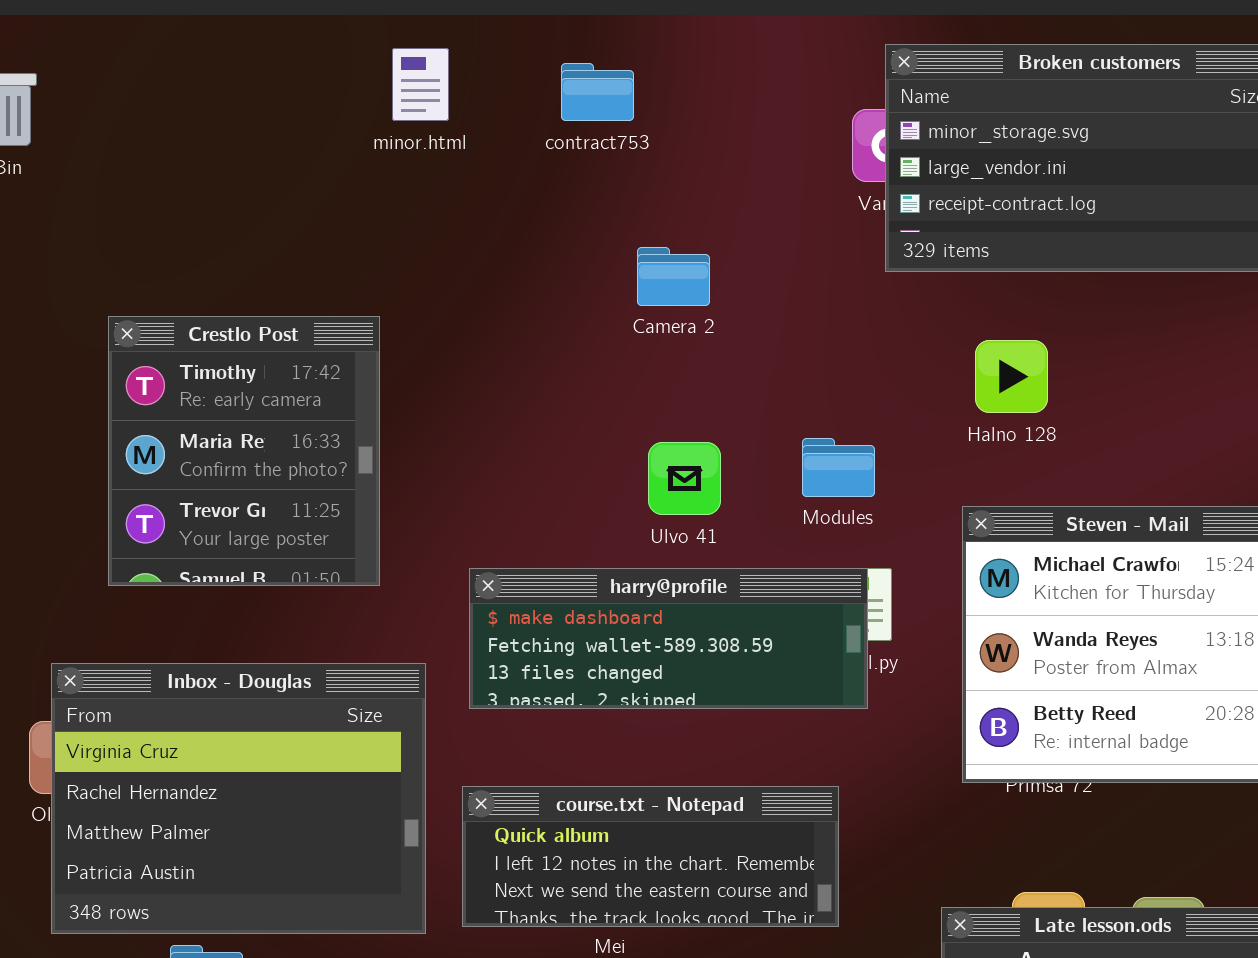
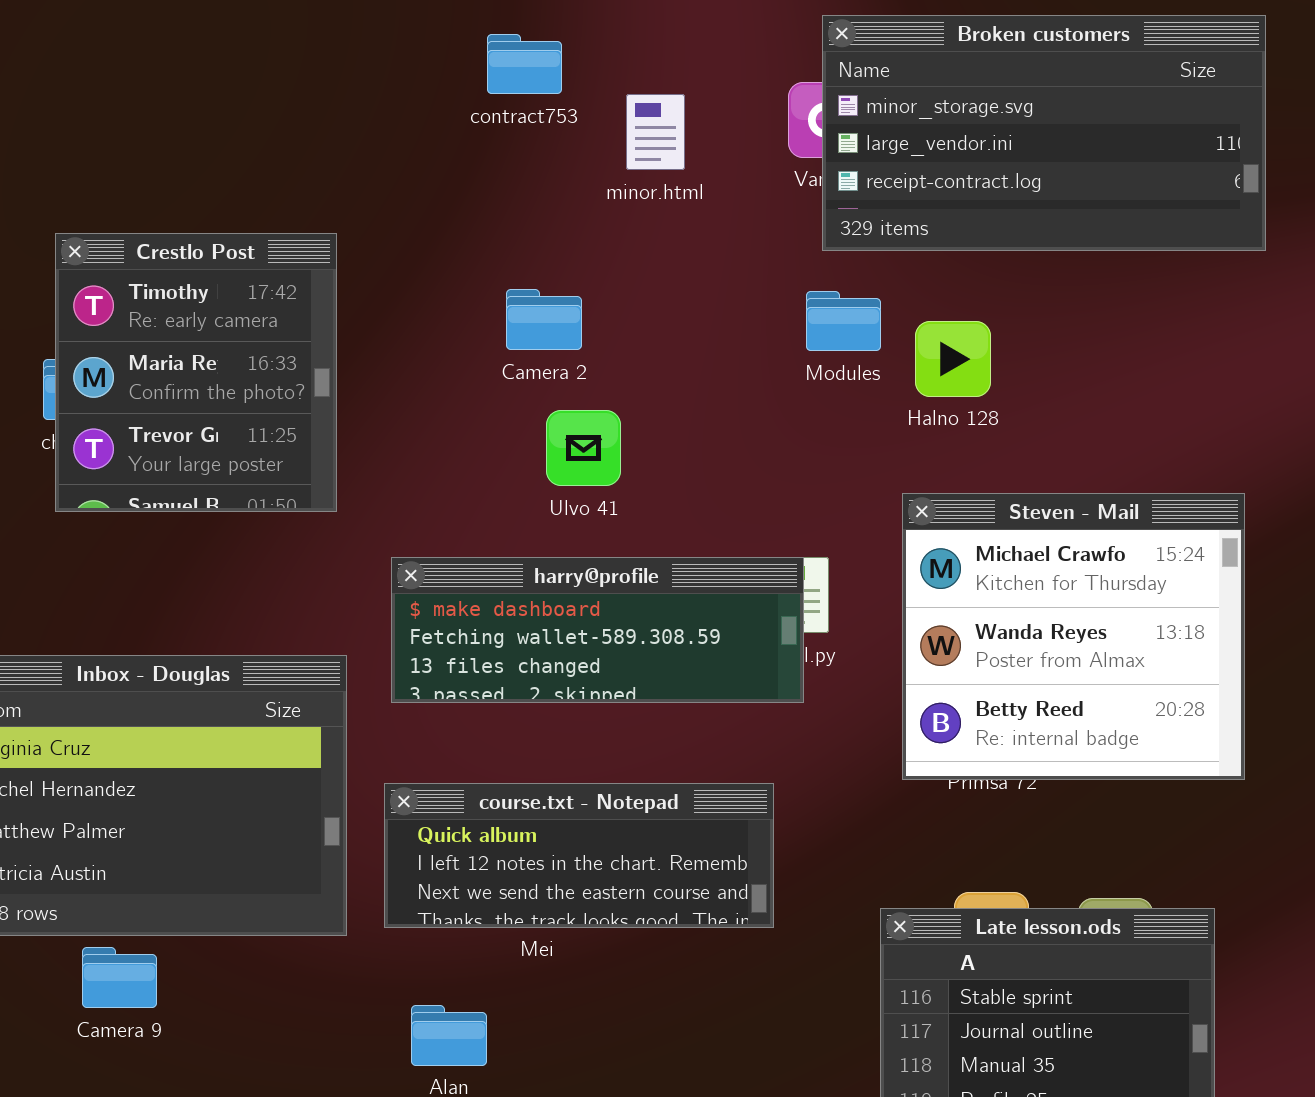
minor.html: [392,48,449,121] -> [626,94,685,170], moved
Camera 2: [637,247,710,306] -> [506,289,582,350], moved
Crestlo Post: [108,316,380,586] -> [55,233,337,512], moved
Modules: [802,438,875,497] -> [806,291,881,351], moved
Ulvo 41: [648,442,721,515] -> [546,410,621,486], moved

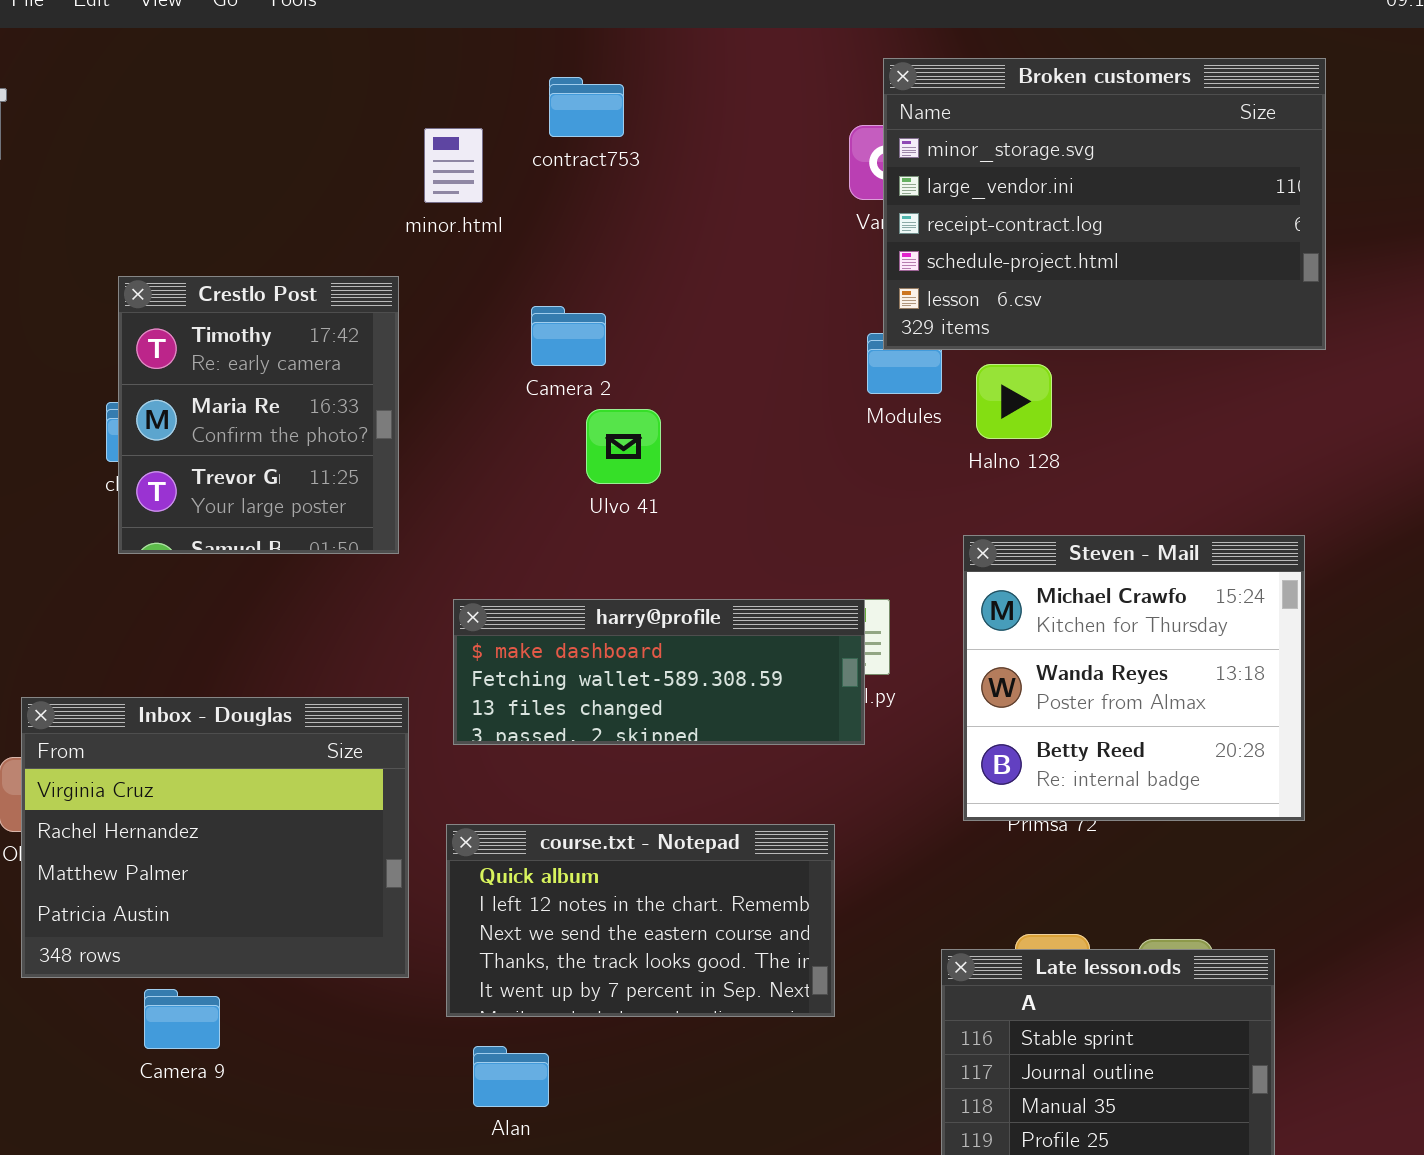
Broken customers: [822,15,1266,251] -> [883,58,1326,350], resized
minor.html: [626,94,685,170] -> [424,128,483,203], moved
Camera 2: [506,289,582,350] -> [531,306,606,366], moved
Ulvo 41: [546,410,621,486] -> [586,409,661,484], moved
course.txt - Notepad: [384,783,774,928] -> [446,824,835,1017], resized

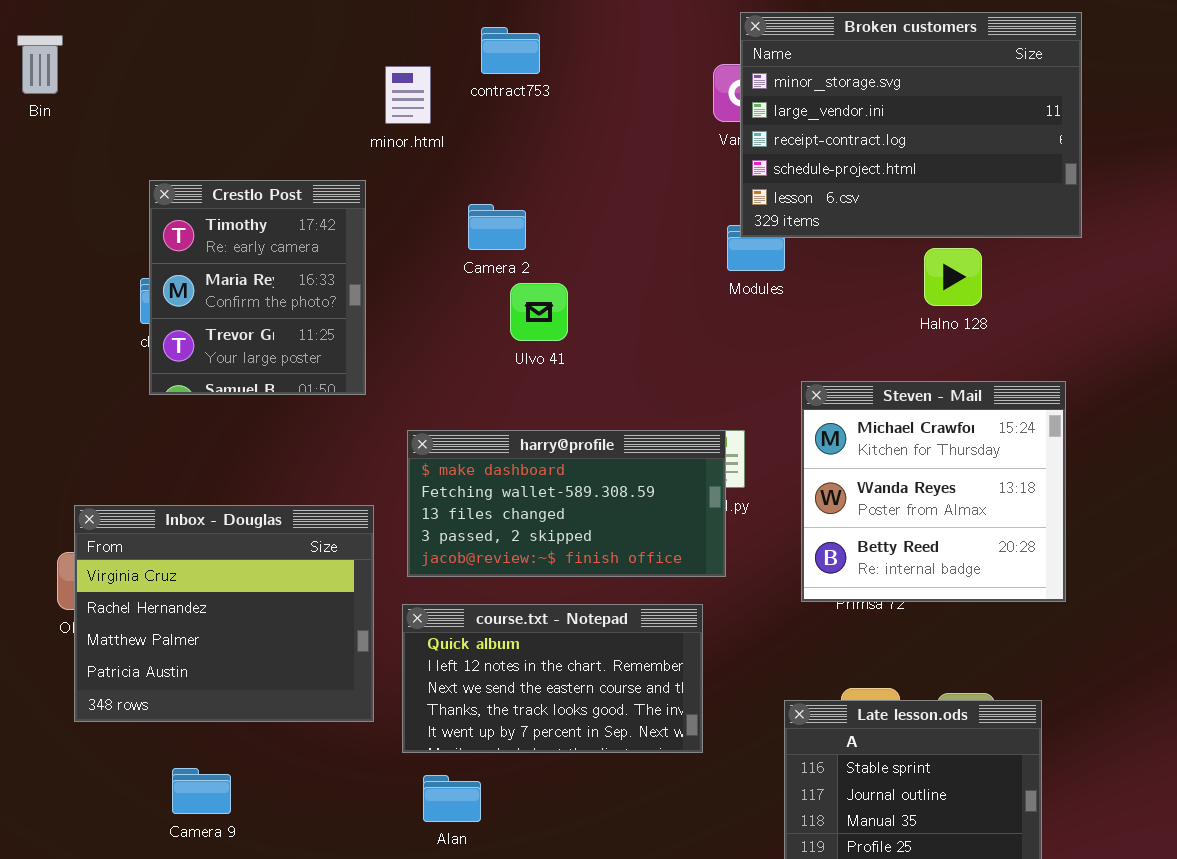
Halno 128: [976,364,1052,439] -> [924,248,982,306], moved
harry@profile: [453,599,865,745] -> [407,430,726,577], resized
Camera 9: [144,989,220,1049] -> [172,768,231,814], moved

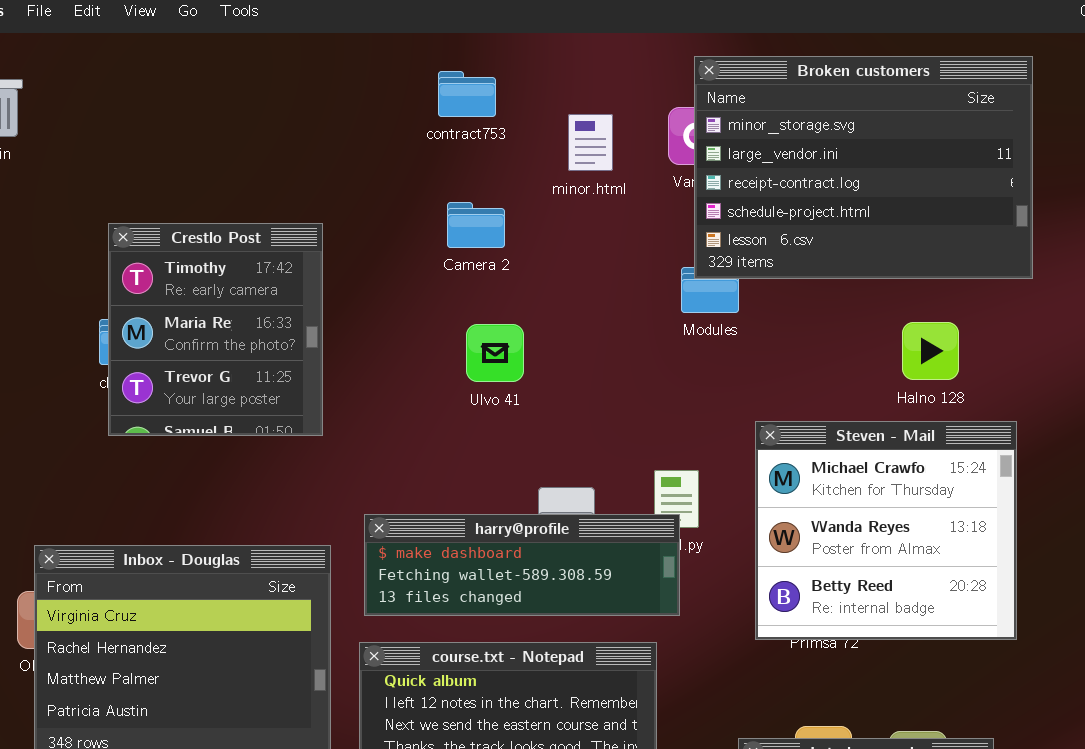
minor.html: [385,66,431,124] -> [568,114,613,171], moved
Camera 2: [468,204,526,250] -> [447,202,505,248], moved
Halno 128: [924,248,982,306] -> [902,322,959,380], moved
harry@profile: [407,430,726,577] -> [364,514,680,616], resized

